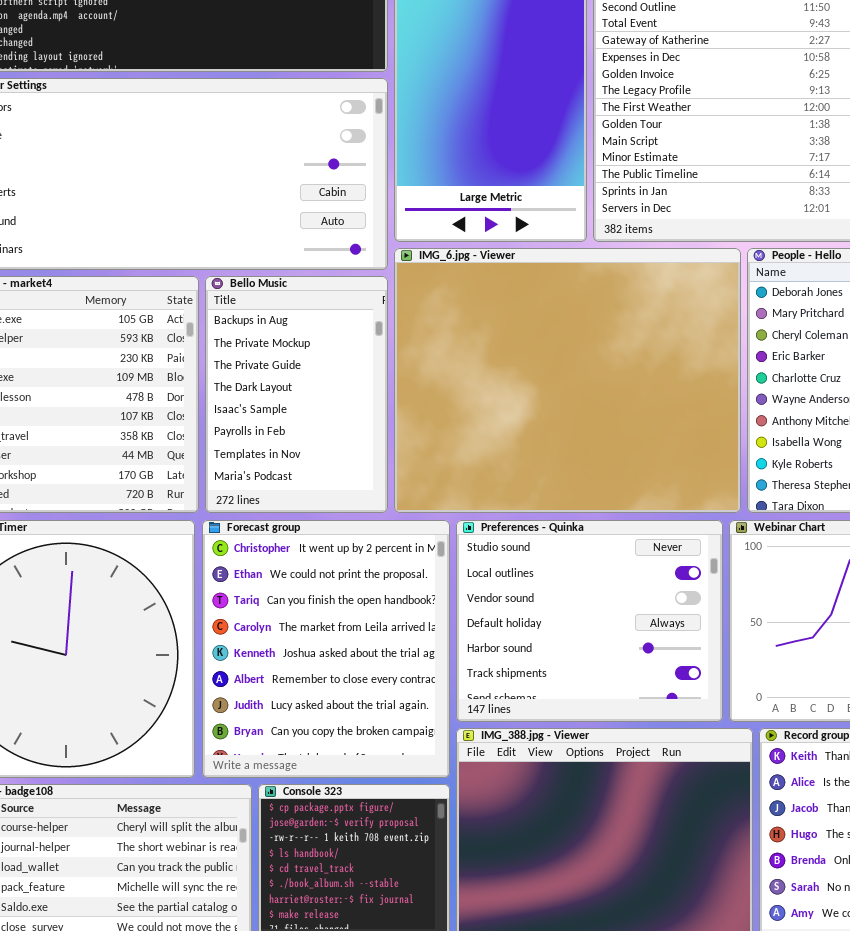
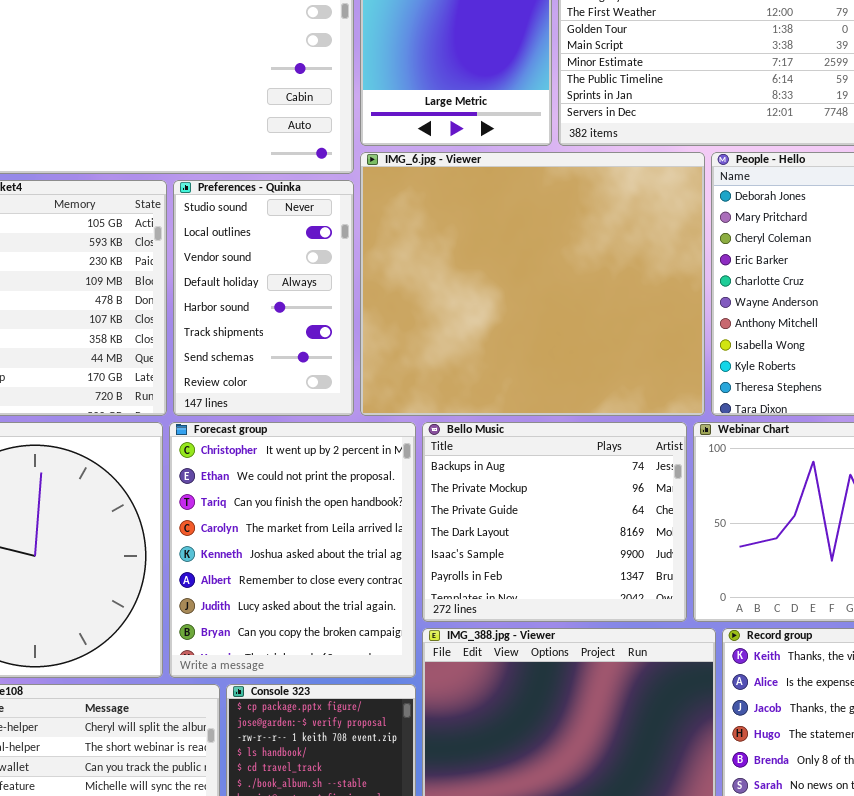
Bello Music: [205,276,388,513] -> [422,422,687,622], moved, resized
Preferences - Quinka: [456,520,723,722] -> [173,180,354,416], moved, resized

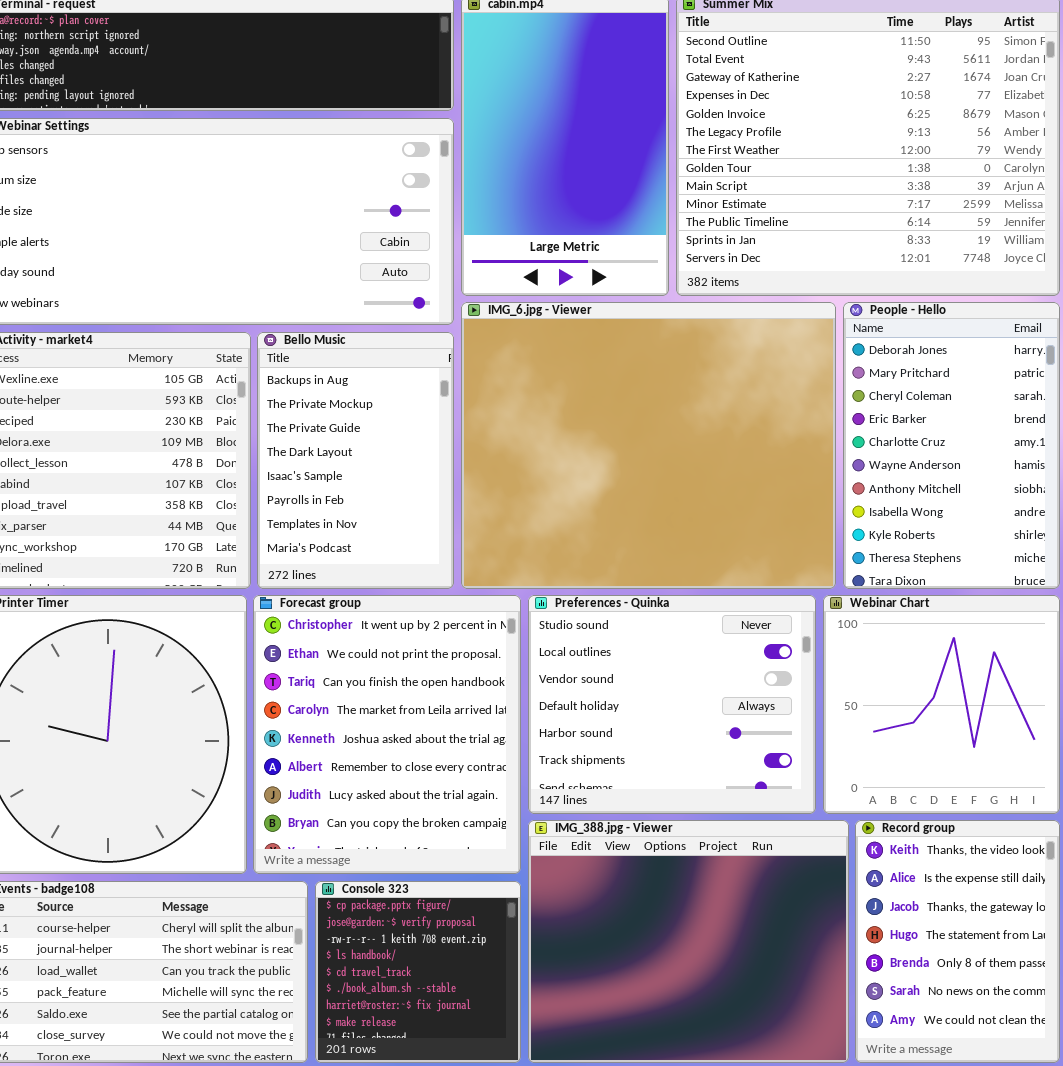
Preferences - Quinka: [173,180,354,416] -> [528,595,816,814], moved, resized
Bello Music: [422,422,687,622] -> [257,332,454,589], moved, resized

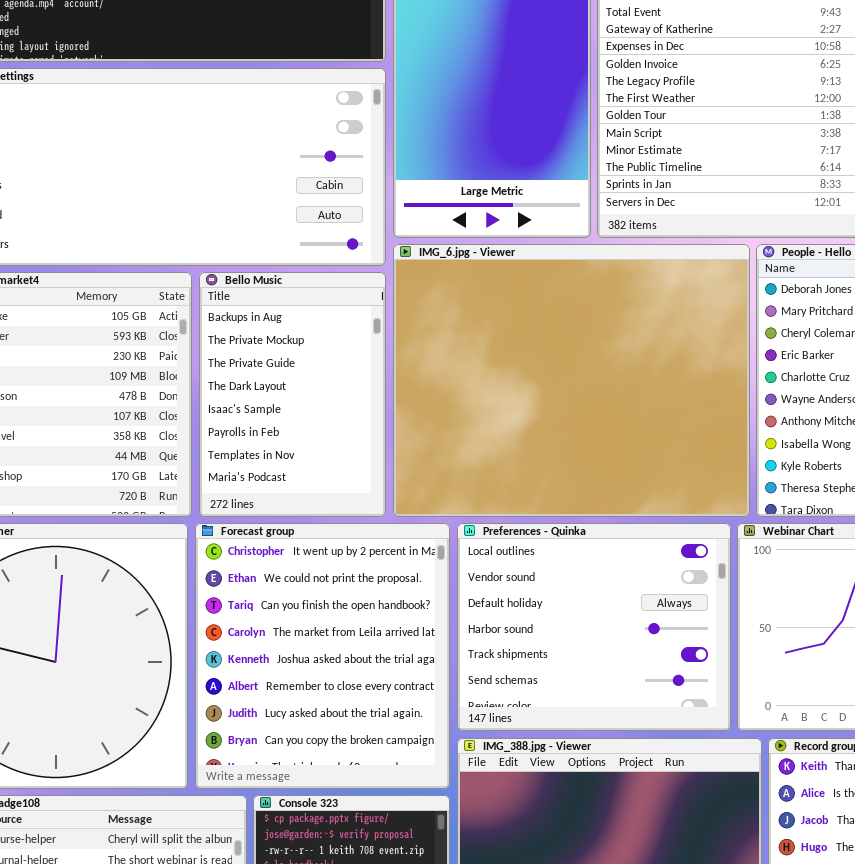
Preferences - Quinka: [528,595,816,814] -> [457,523,731,731], scrolled down 1 row

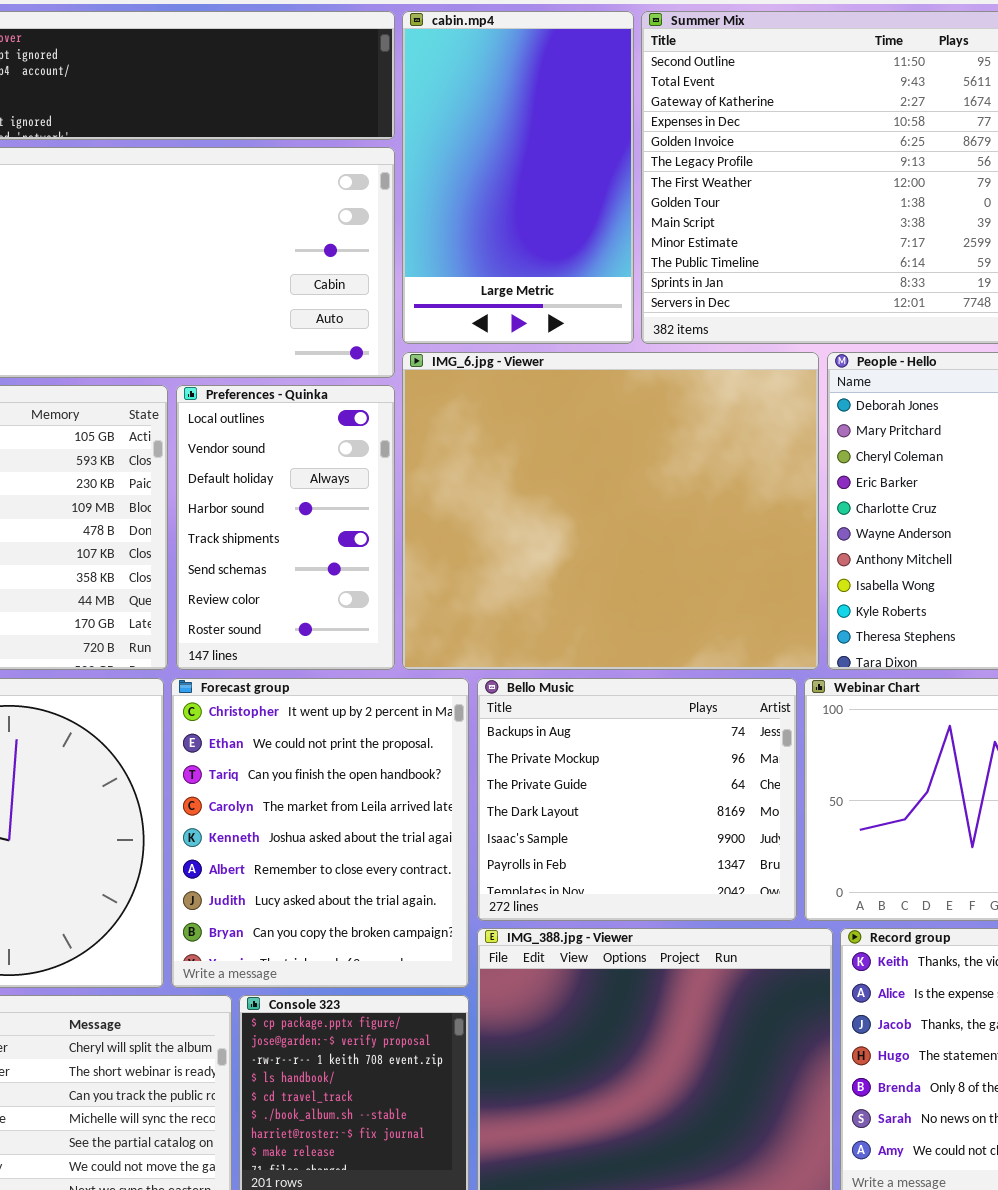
Bello Music: [199,272,386,517] -> [477,678,797,921], moved, resized
Preferences - Quinka: [457,523,731,731] -> [176,385,395,670], moved, resized

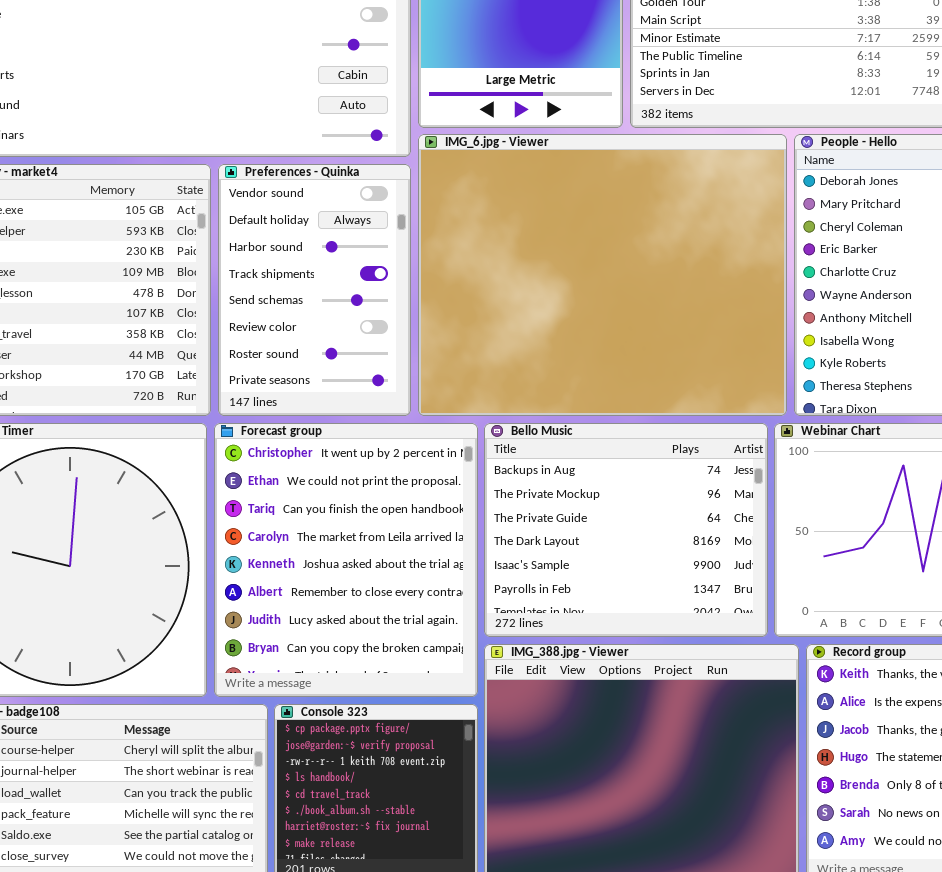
Preferences - Quinka: [176,385,395,670] -> [218,164,411,416], scrolled down 1 row

